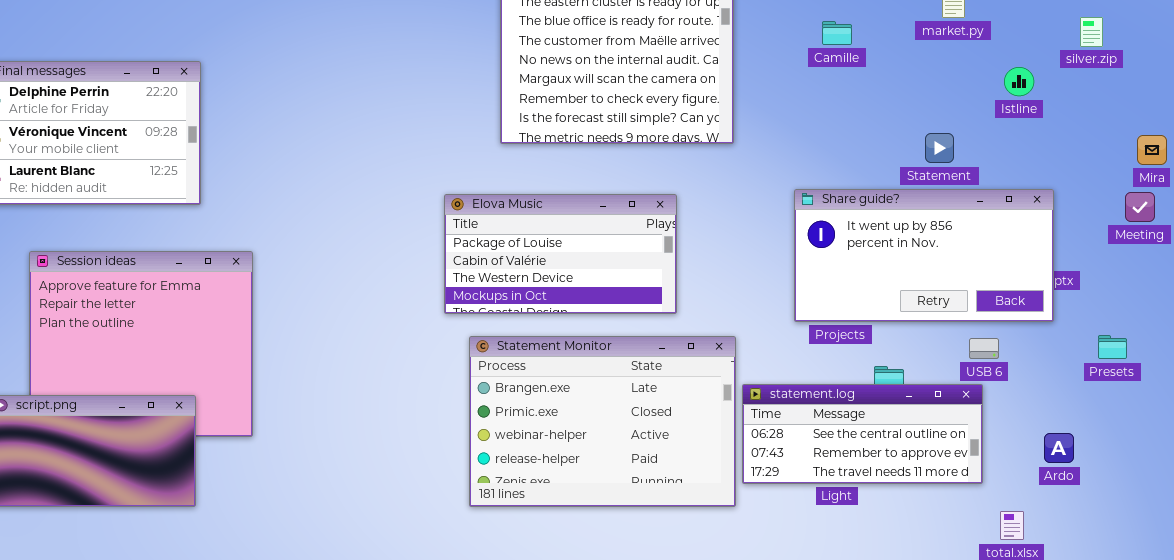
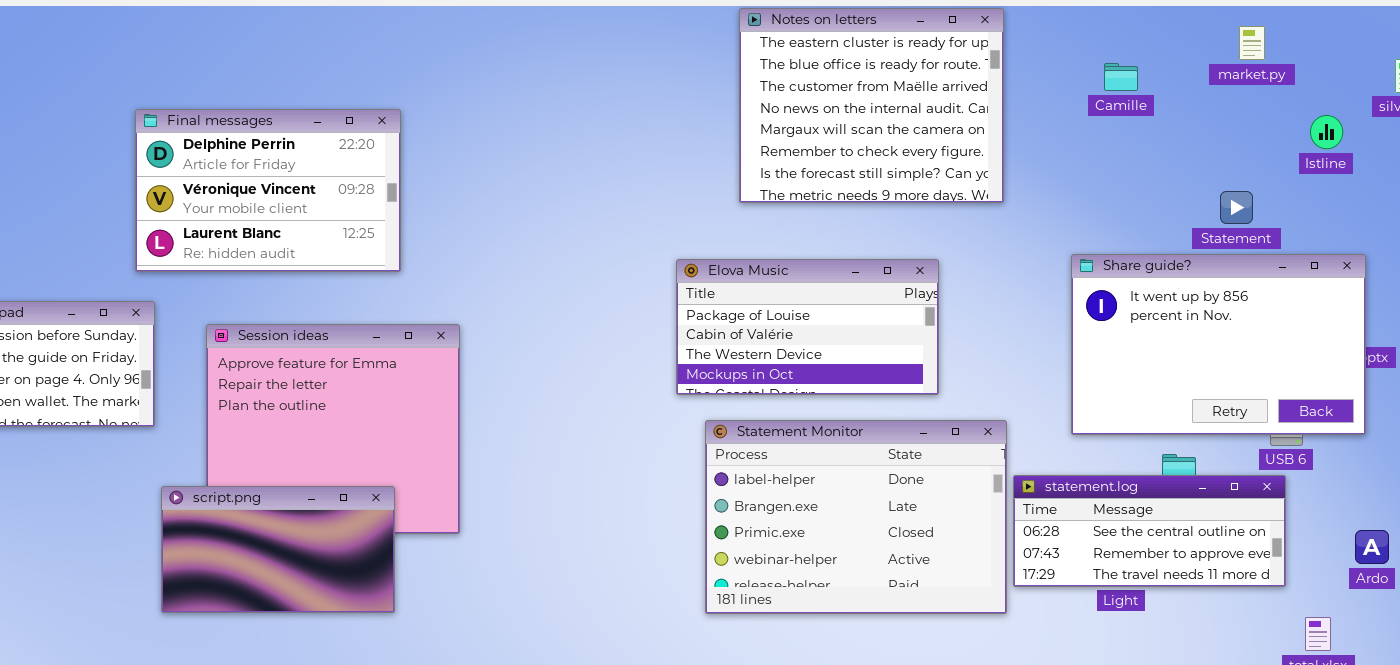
Share guide?: [794,189,1054,322] -> [1071,254,1366,435], resized
Statement Monitor: [469,336,736,507] -> [705,420,1007,614], scrolled up 1 row

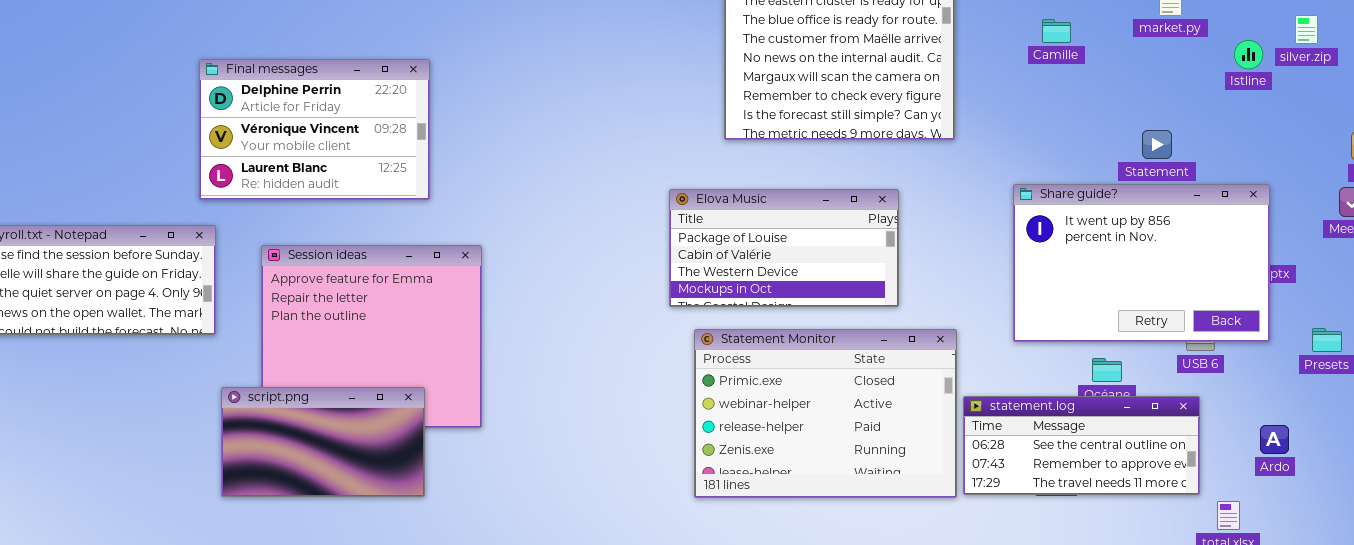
Istline: [1310,115,1343,149] -> [1234,40,1263,69], moved
Statement Monitor: [705,420,1007,614] -> [694,329,957,498], scrolled down 2 rows
statement.log: [1013,475,1286,587] -> [963,396,1200,495], moved

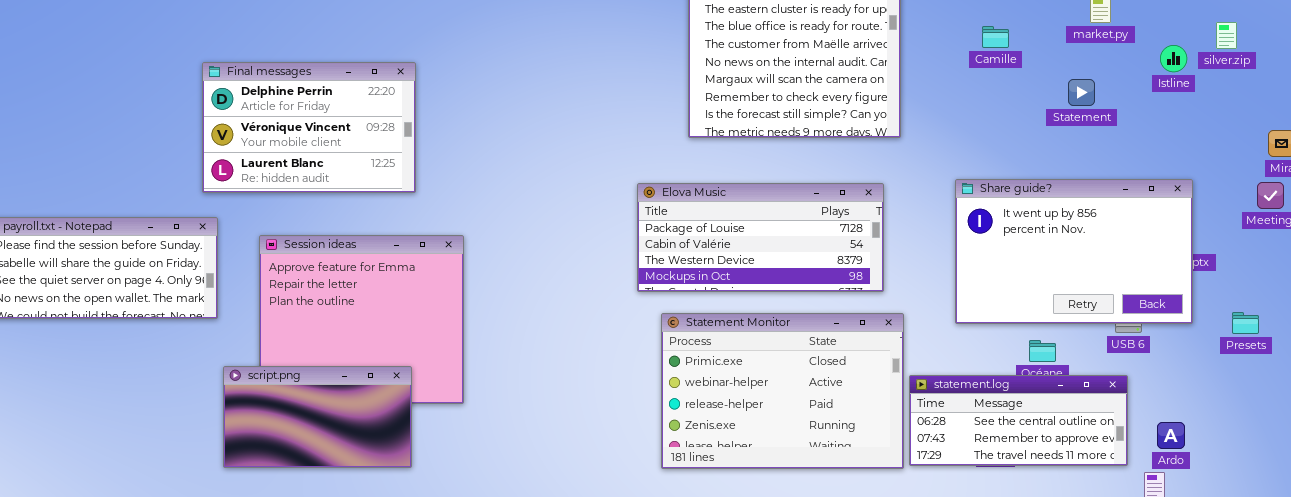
Statement: [1142,130,1172,159] -> [1068,79,1095,106], moved
Elova Music: [669,189,899,307] -> [637,183,884,292], resized
Ardo: [1260,425,1289,454] -> [1157,422,1185,449], moved

